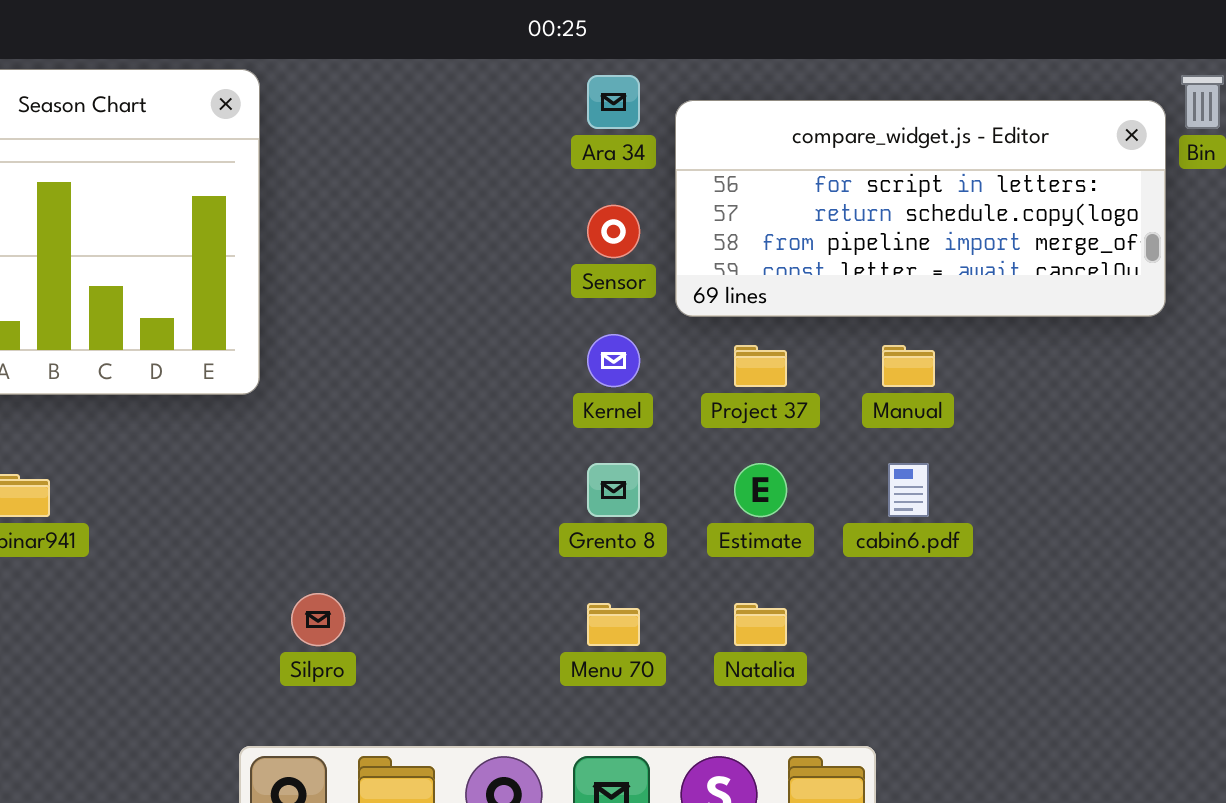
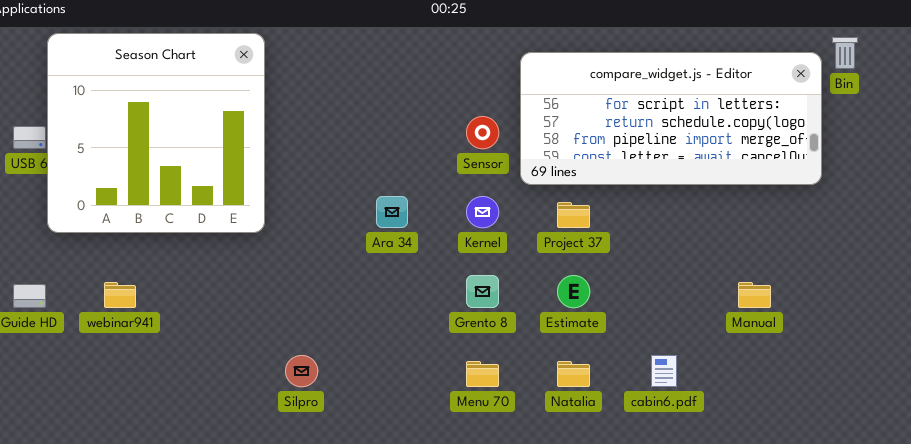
Ara 34: [587,75,640,129] -> [376,196,408,228], moved
Manual: [882,345,935,387] -> [738,282,771,308], moved
cabin6.pdf: [888,463,929,517] -> [651,355,677,387], moved

